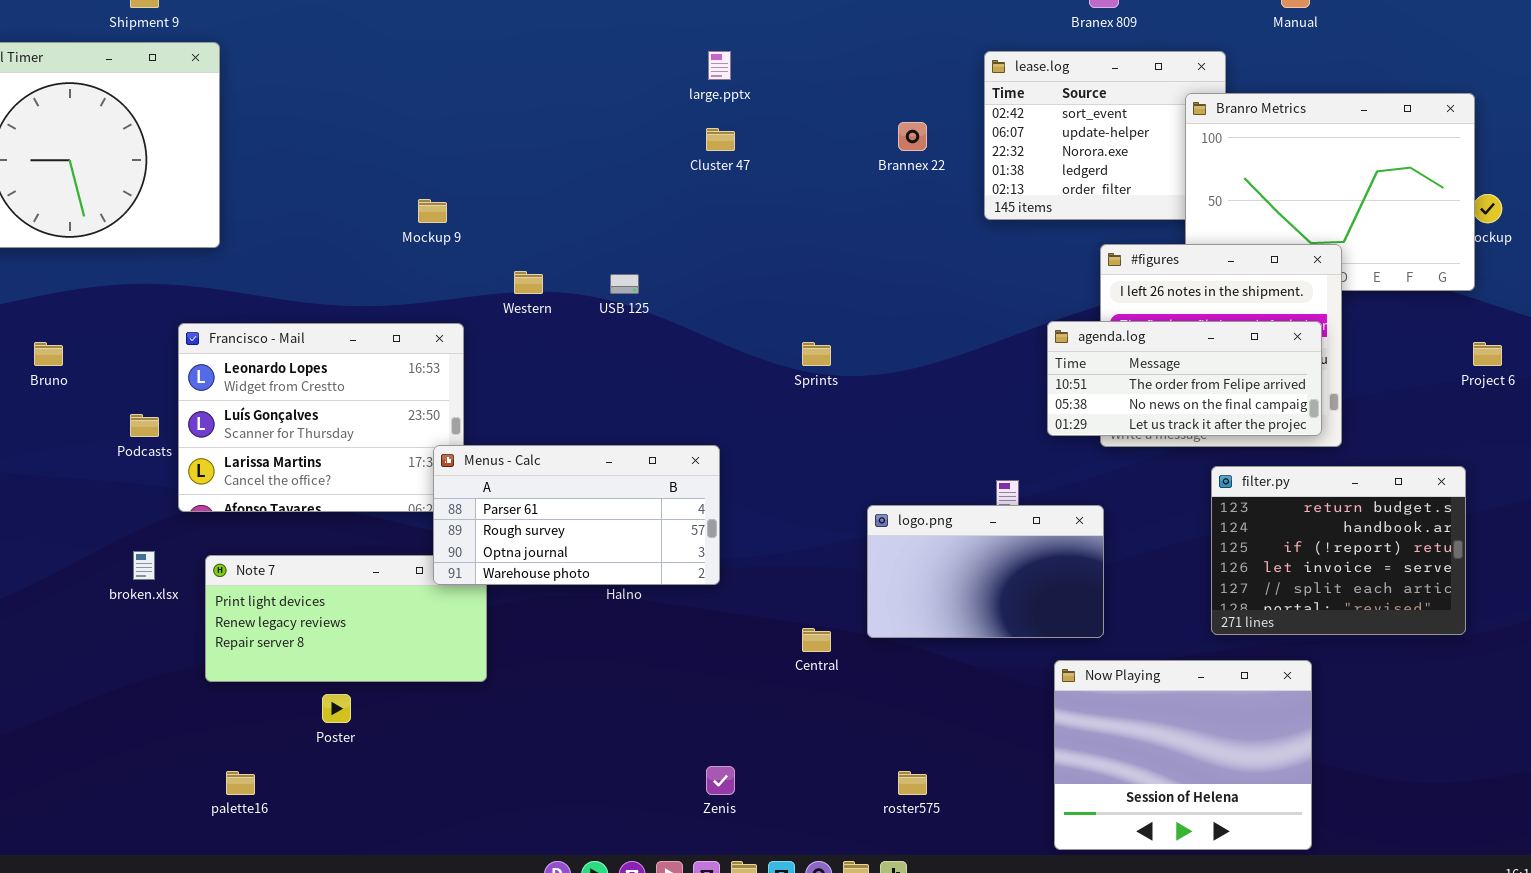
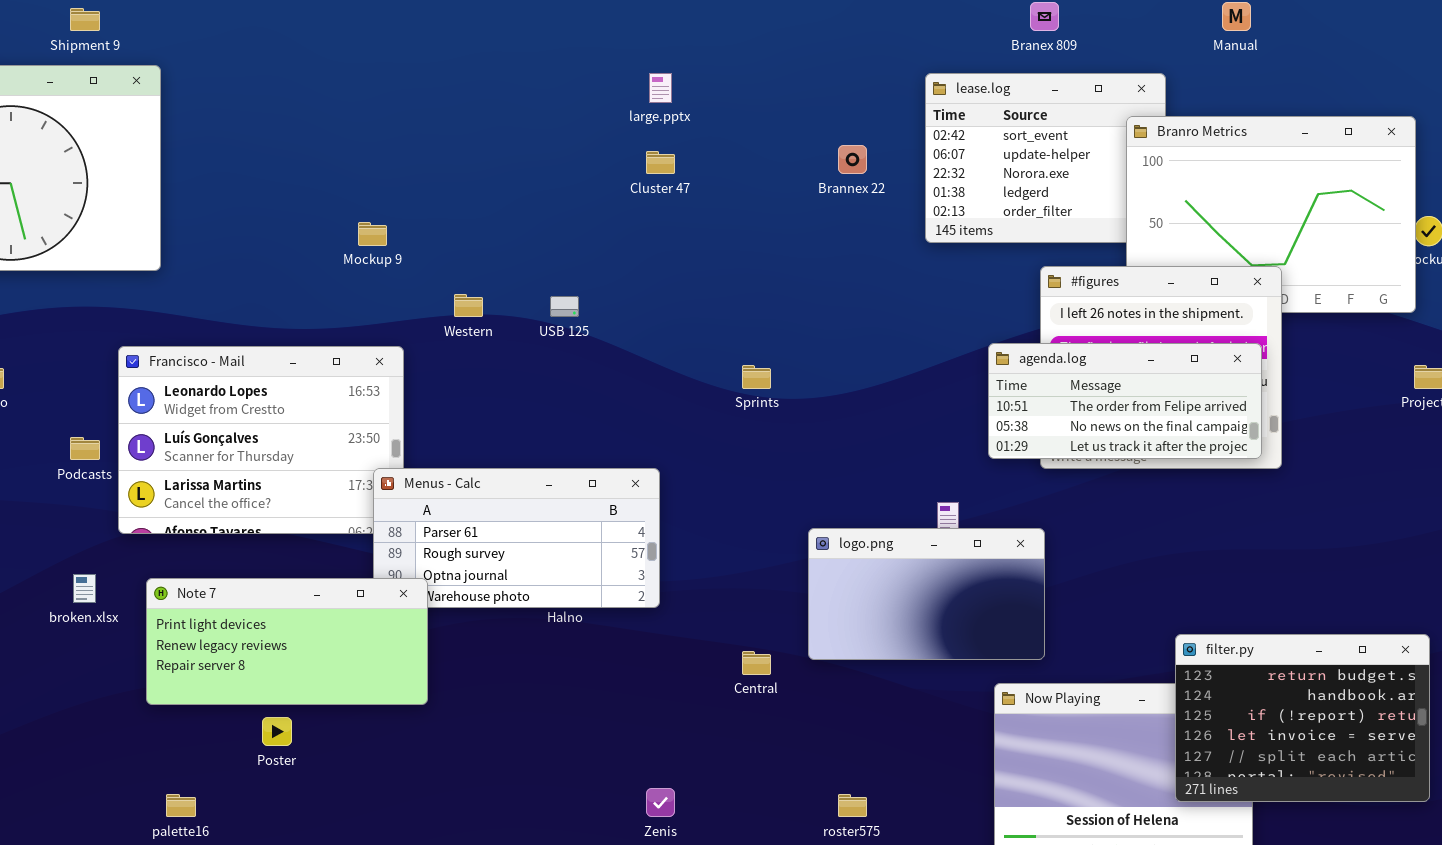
filter.py: [1211,466,1466,635] -> [1175,634,1430,802], moved
Note 7: [205,555,487,682] -> [146,578,428,705], raised

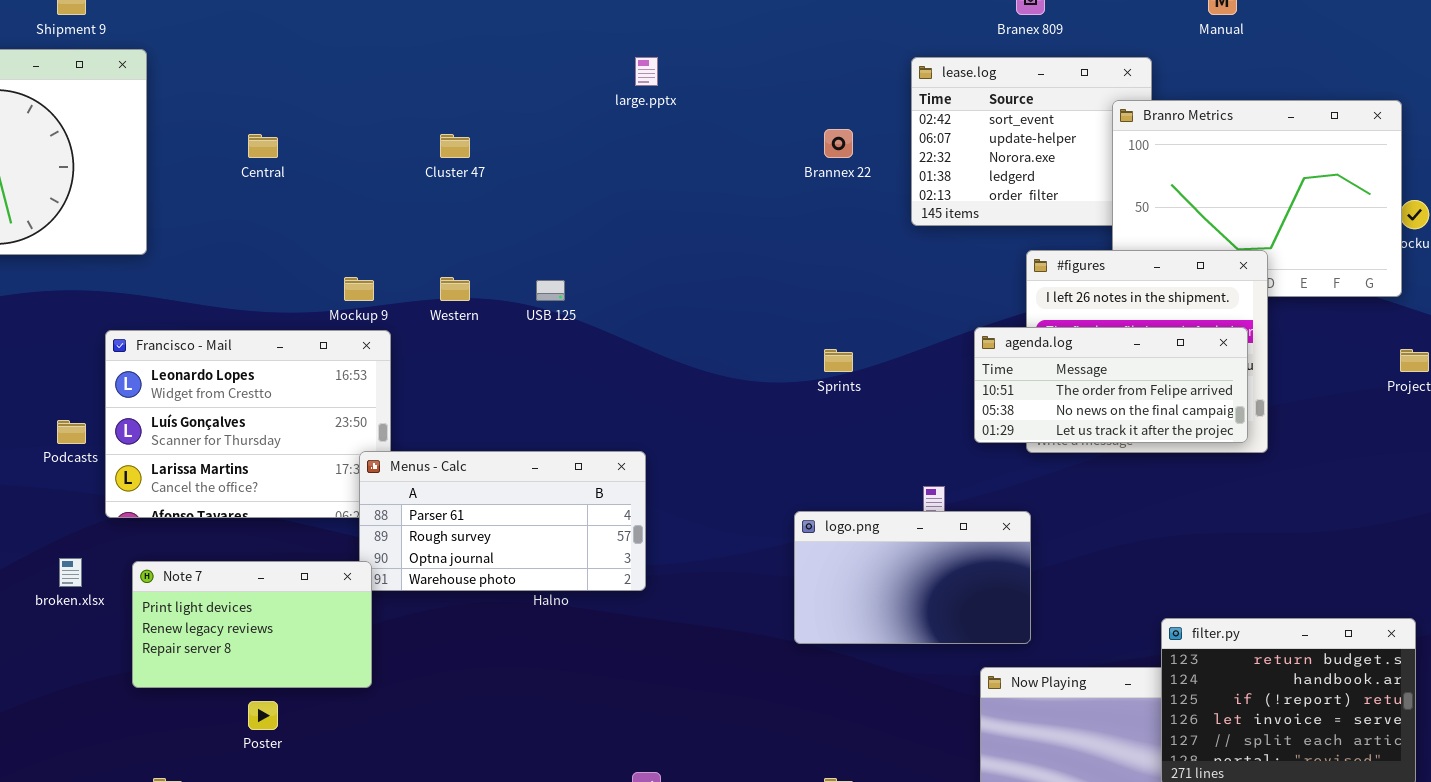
Cluster 47: [646,151,675,174] -> [440,134,470,158], moved
Mockup 9: [358,222,387,246] -> [344,277,374,301], moved
Sprints: [742,365,771,389] -> [824,349,853,372], moved
Note 7: [146,578,428,705] -> [132,561,372,688], resized
Central: [742,651,771,675] -> [248,134,278,158], moved

